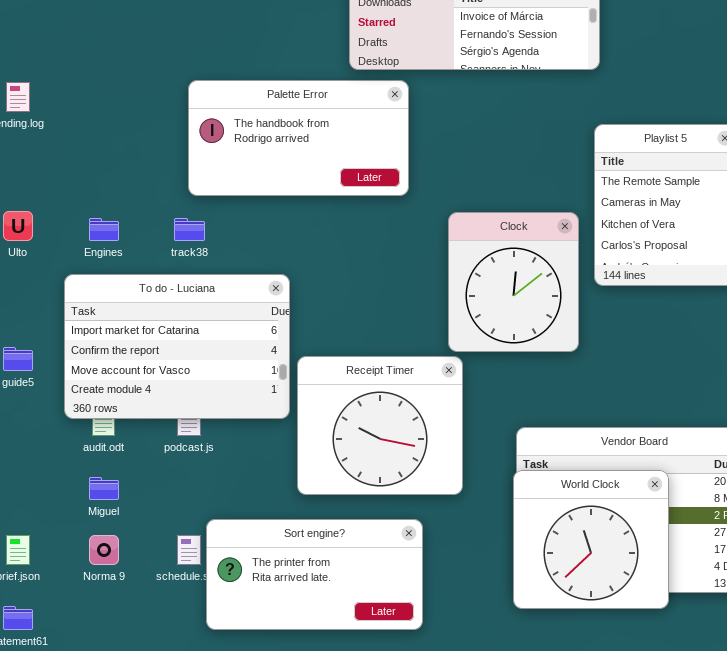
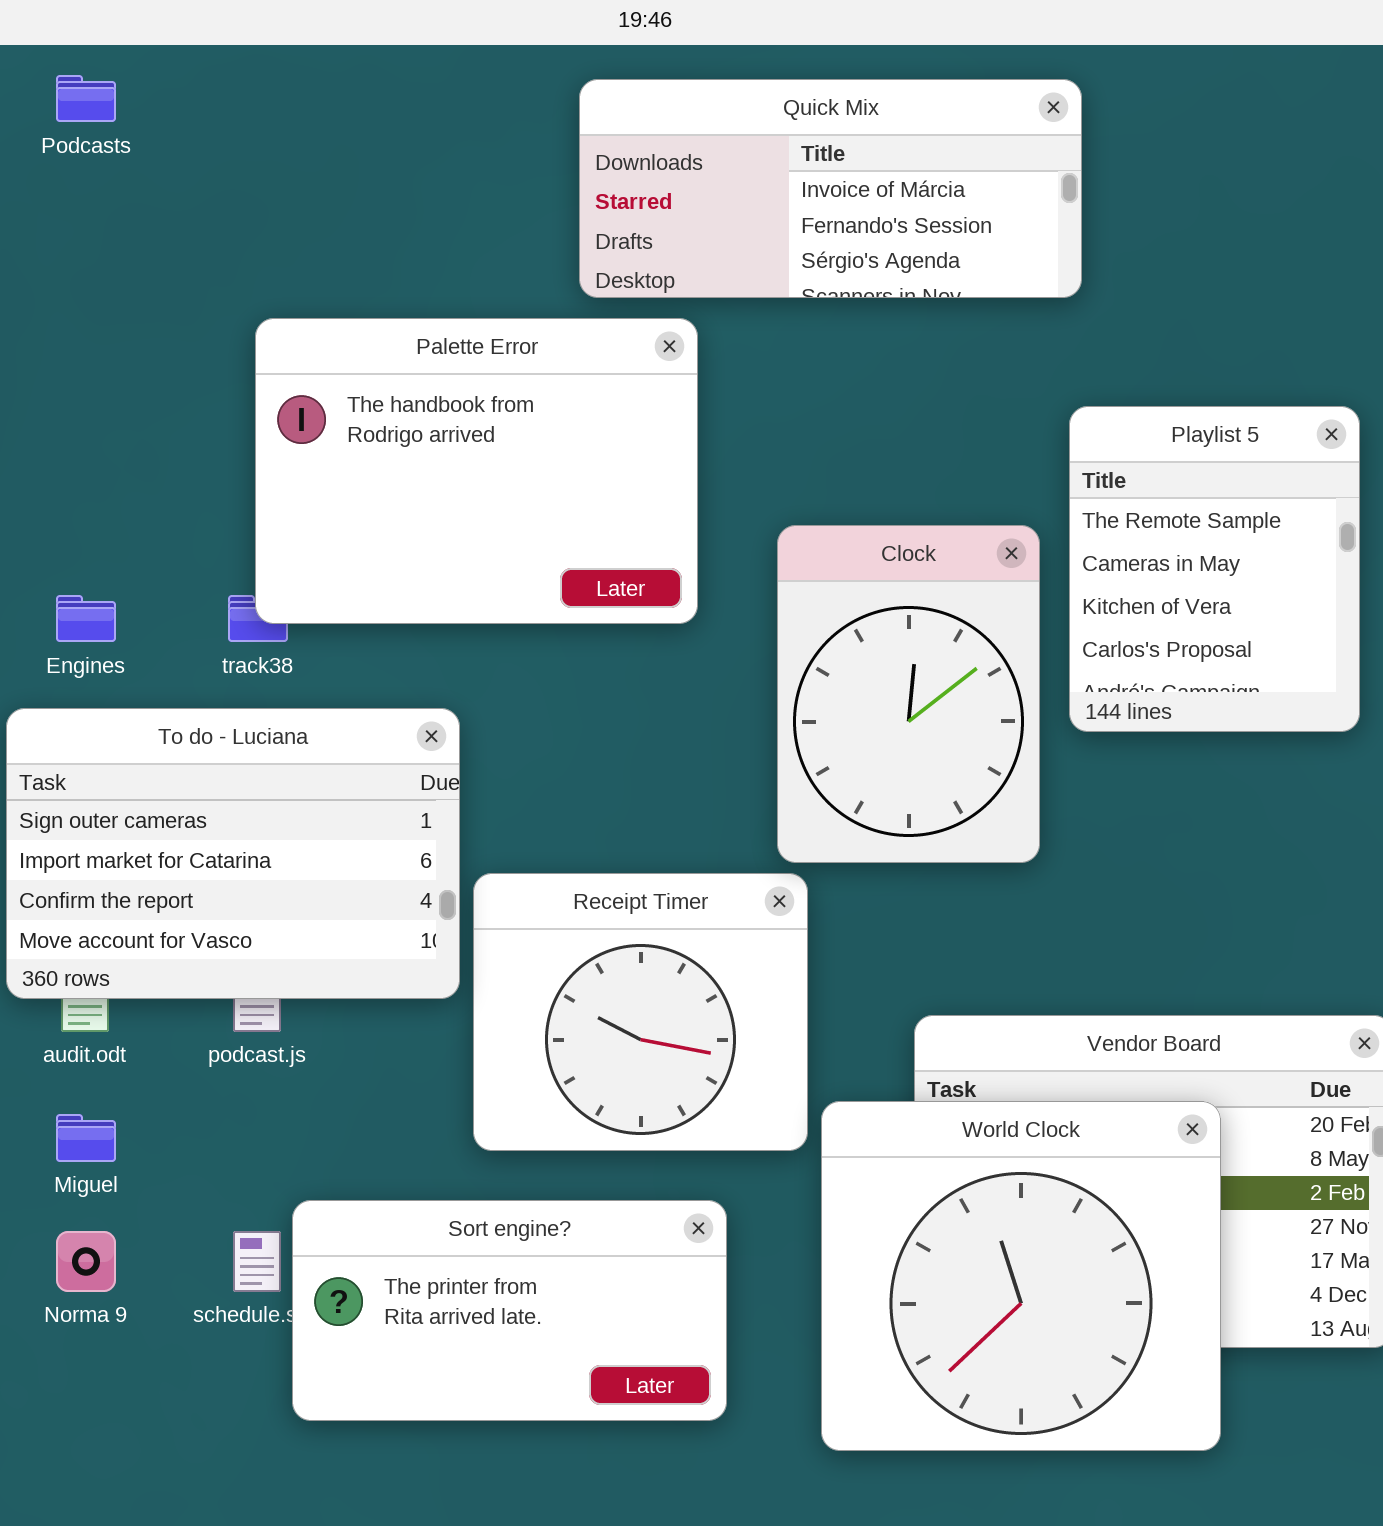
Palette Error: [188,80,409,196] -> [255,318,698,624], resized
Clock: [448,212,579,352] -> [777,525,1040,863], resized
To do - Luciana: [64,274,290,419] -> [6,708,460,999], scrolled up 1 row
World Clock: [513,470,669,609] -> [821,1101,1221,1451], resized

